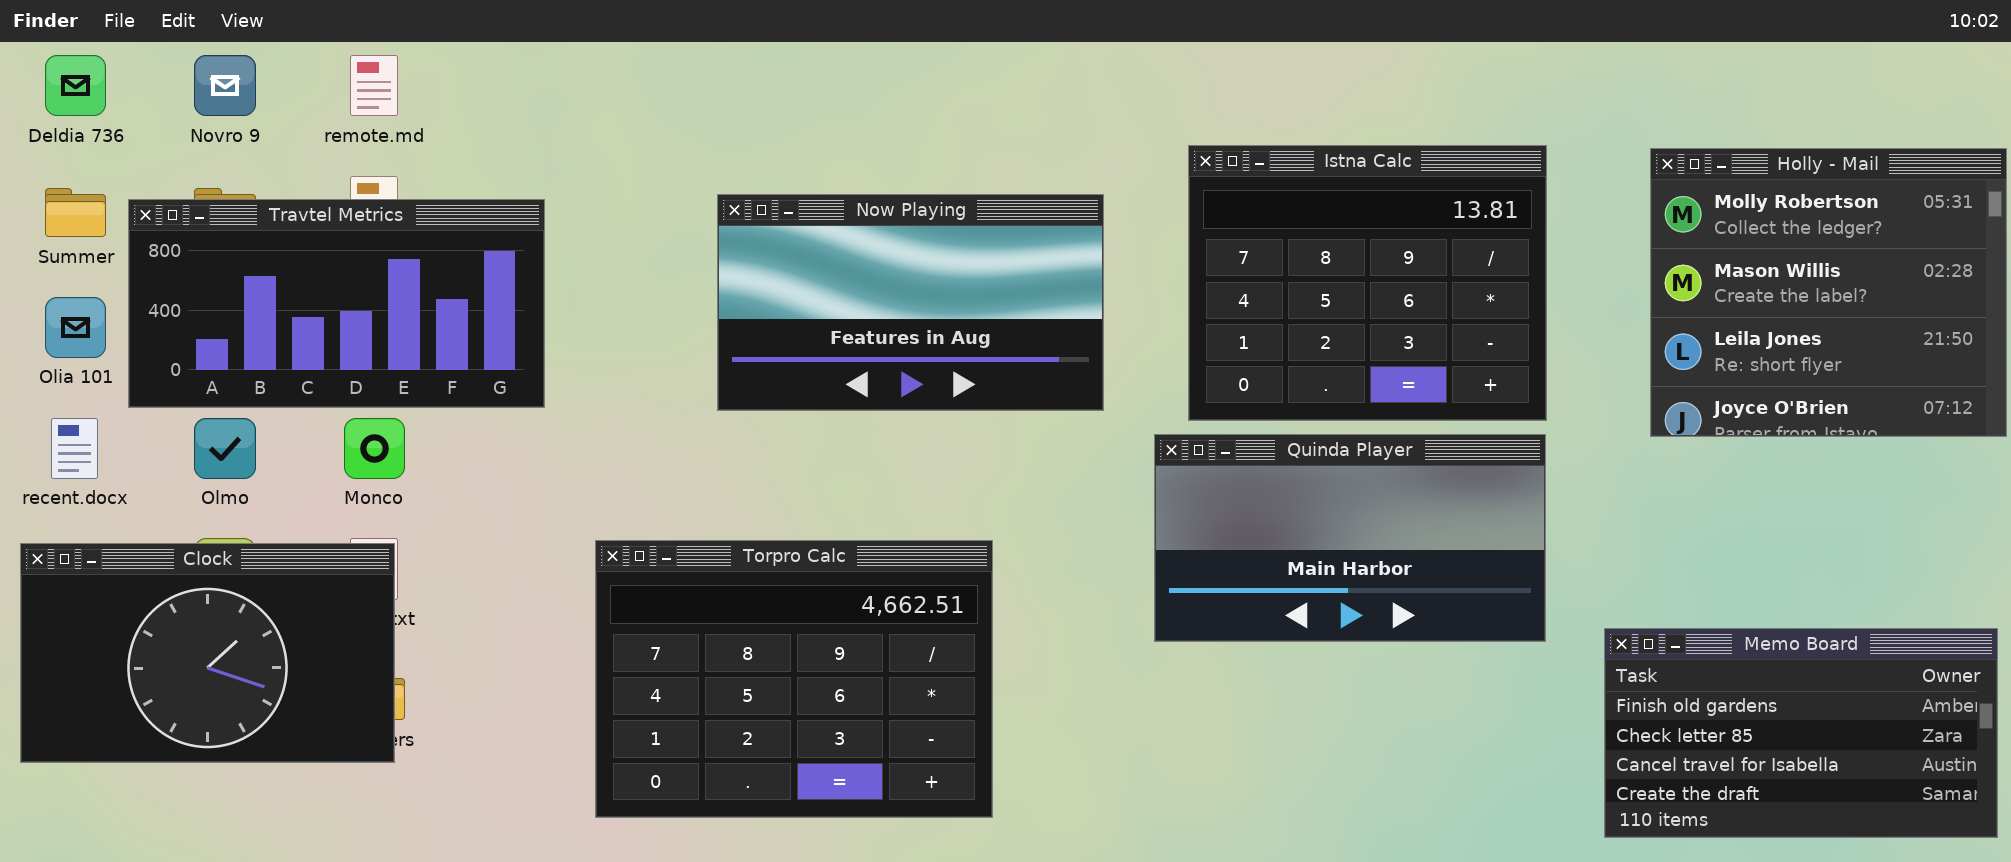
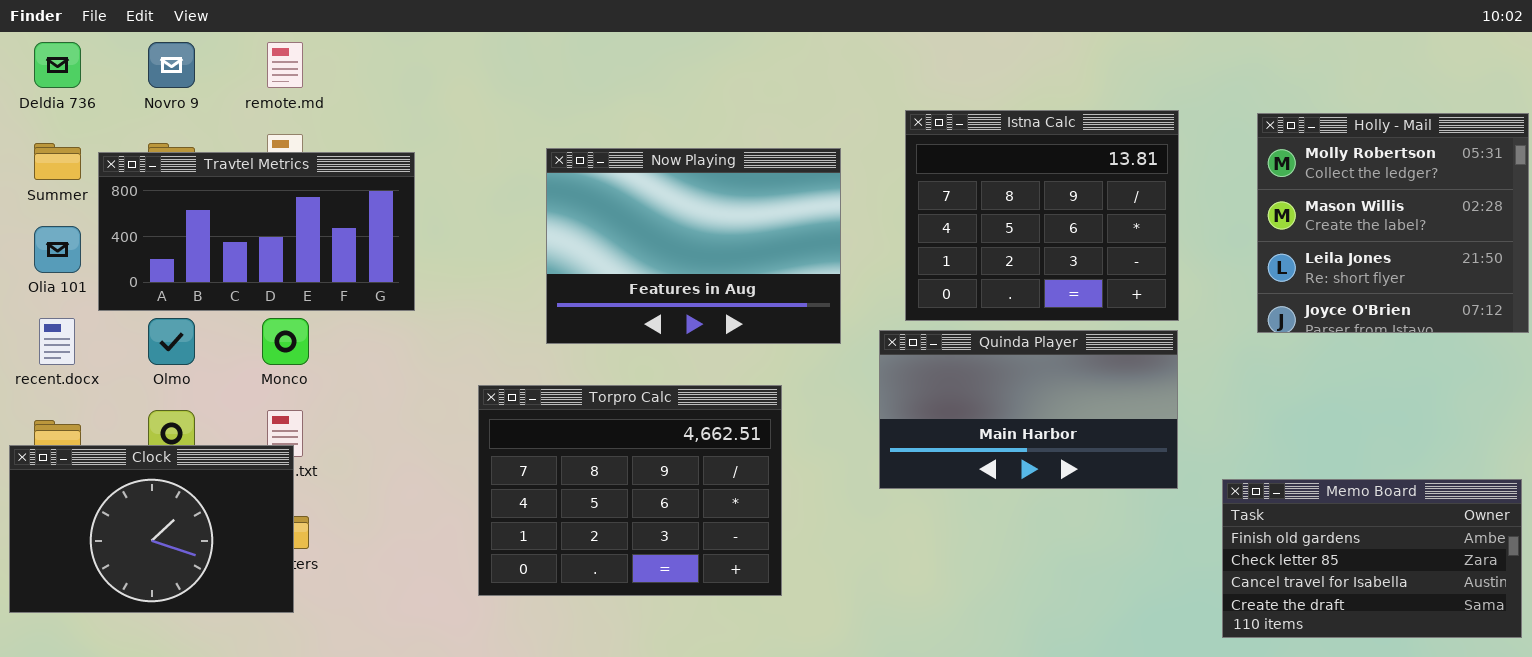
Now Playing: [717,194,1104,411] -> [546,148,841,344], resized
Torpro Calc: [595,540,993,818] -> [478,385,782,596], moved
Clock: [20,543,395,763] -> [9,445,294,613], moved

